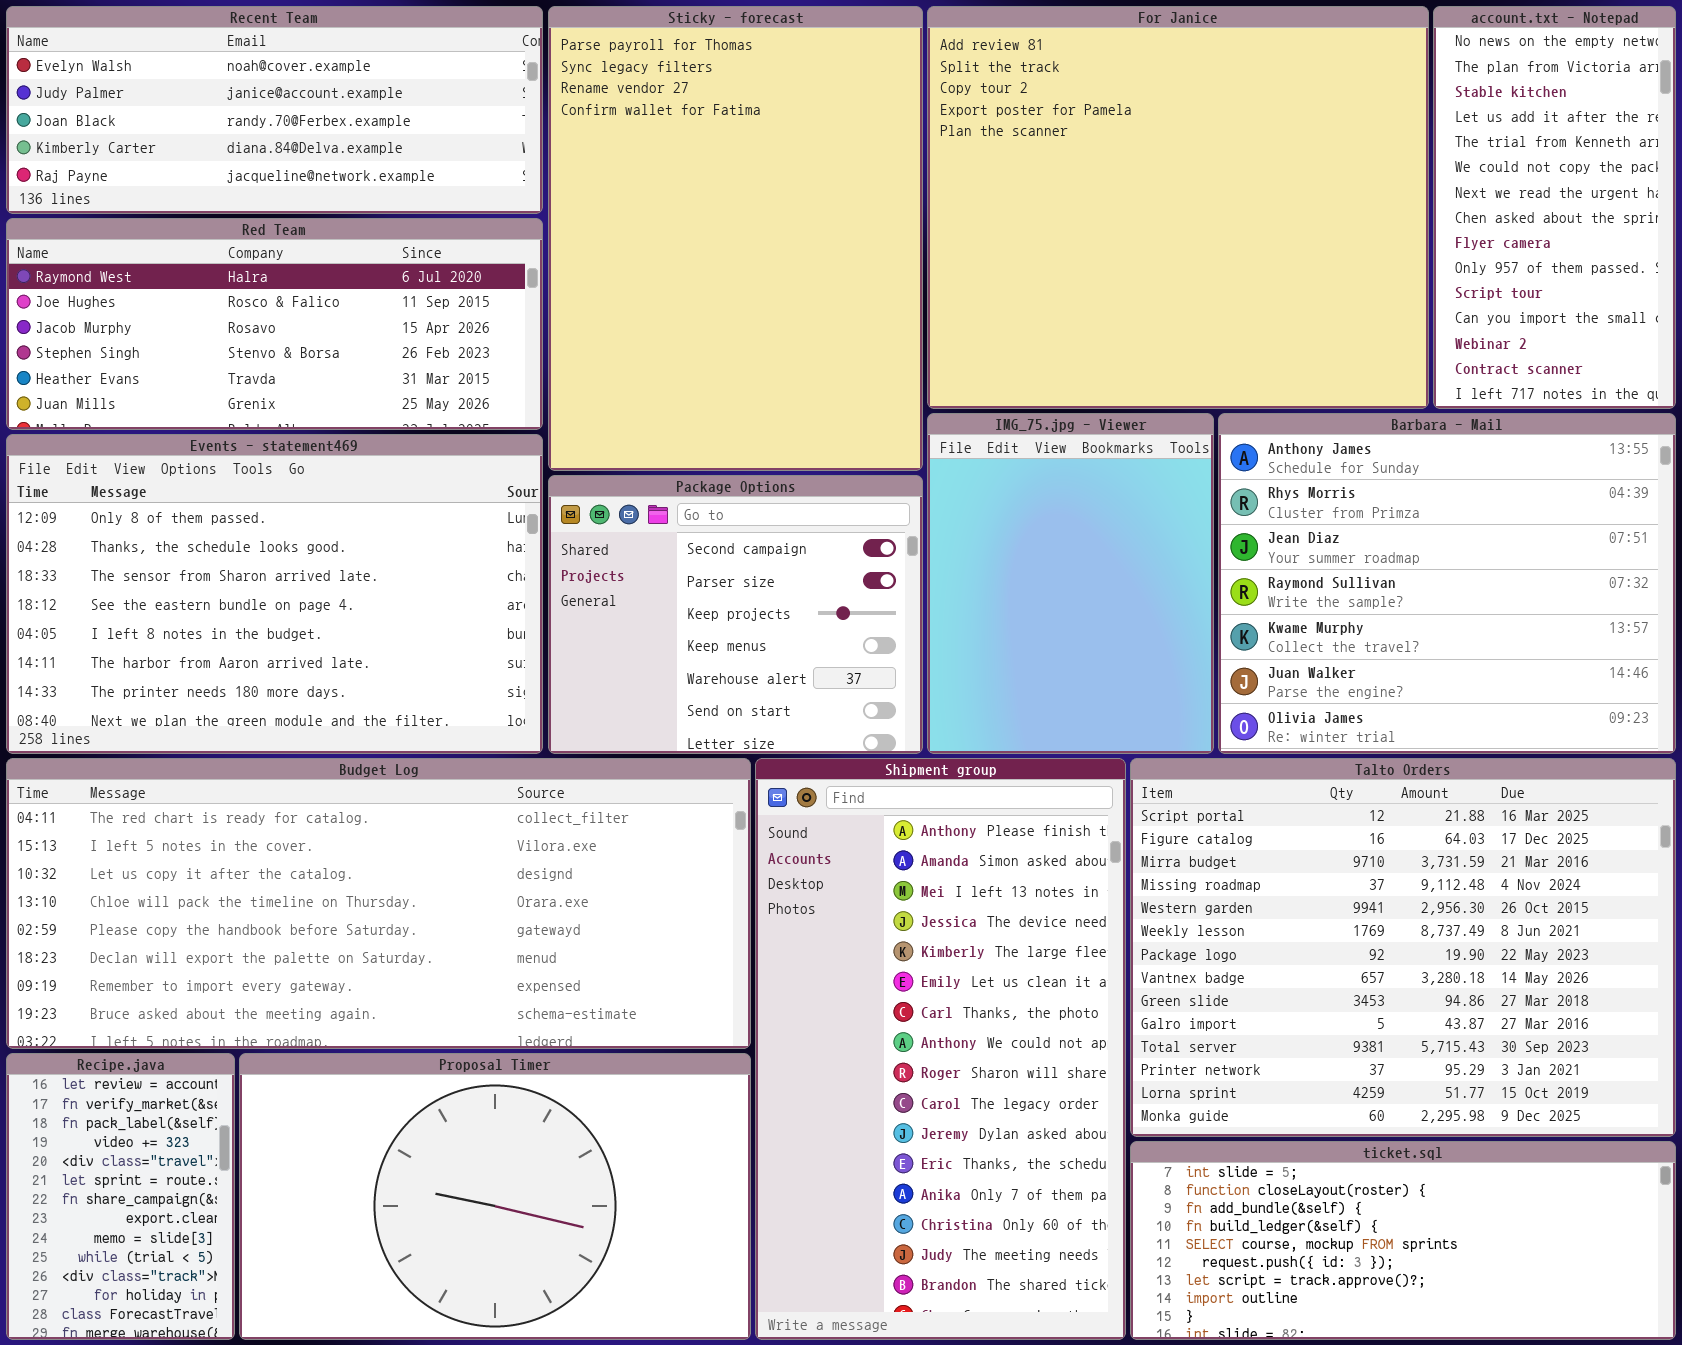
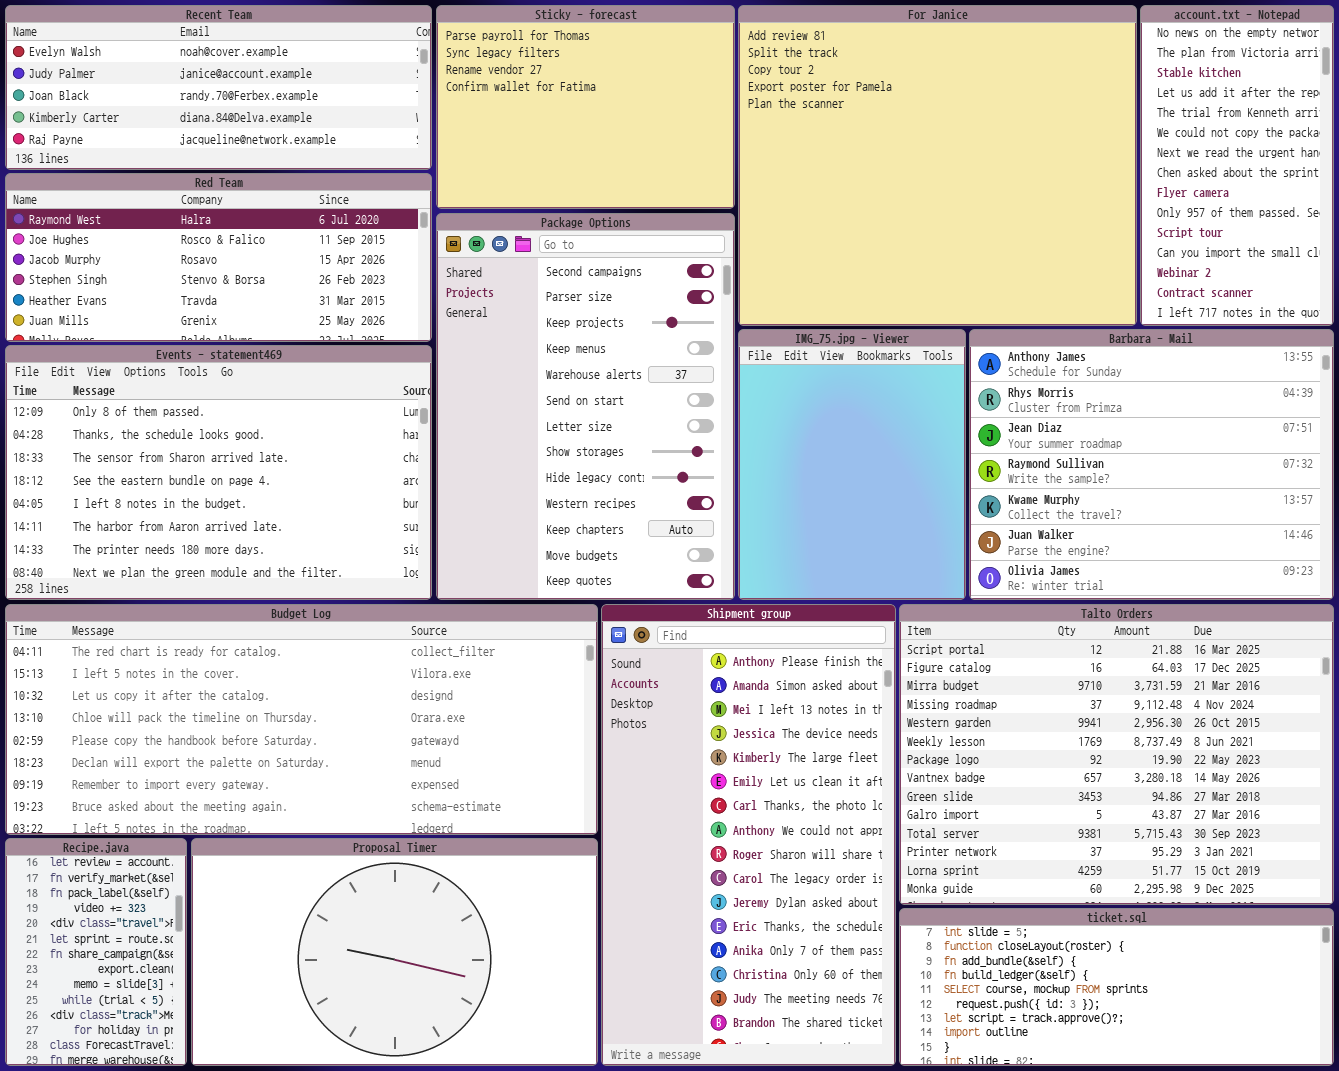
Sticky - forecast: [548,6,923,471] -> [436,5,735,209], resized
Package Options: [548,475,923,754] -> [436,213,735,600], resized

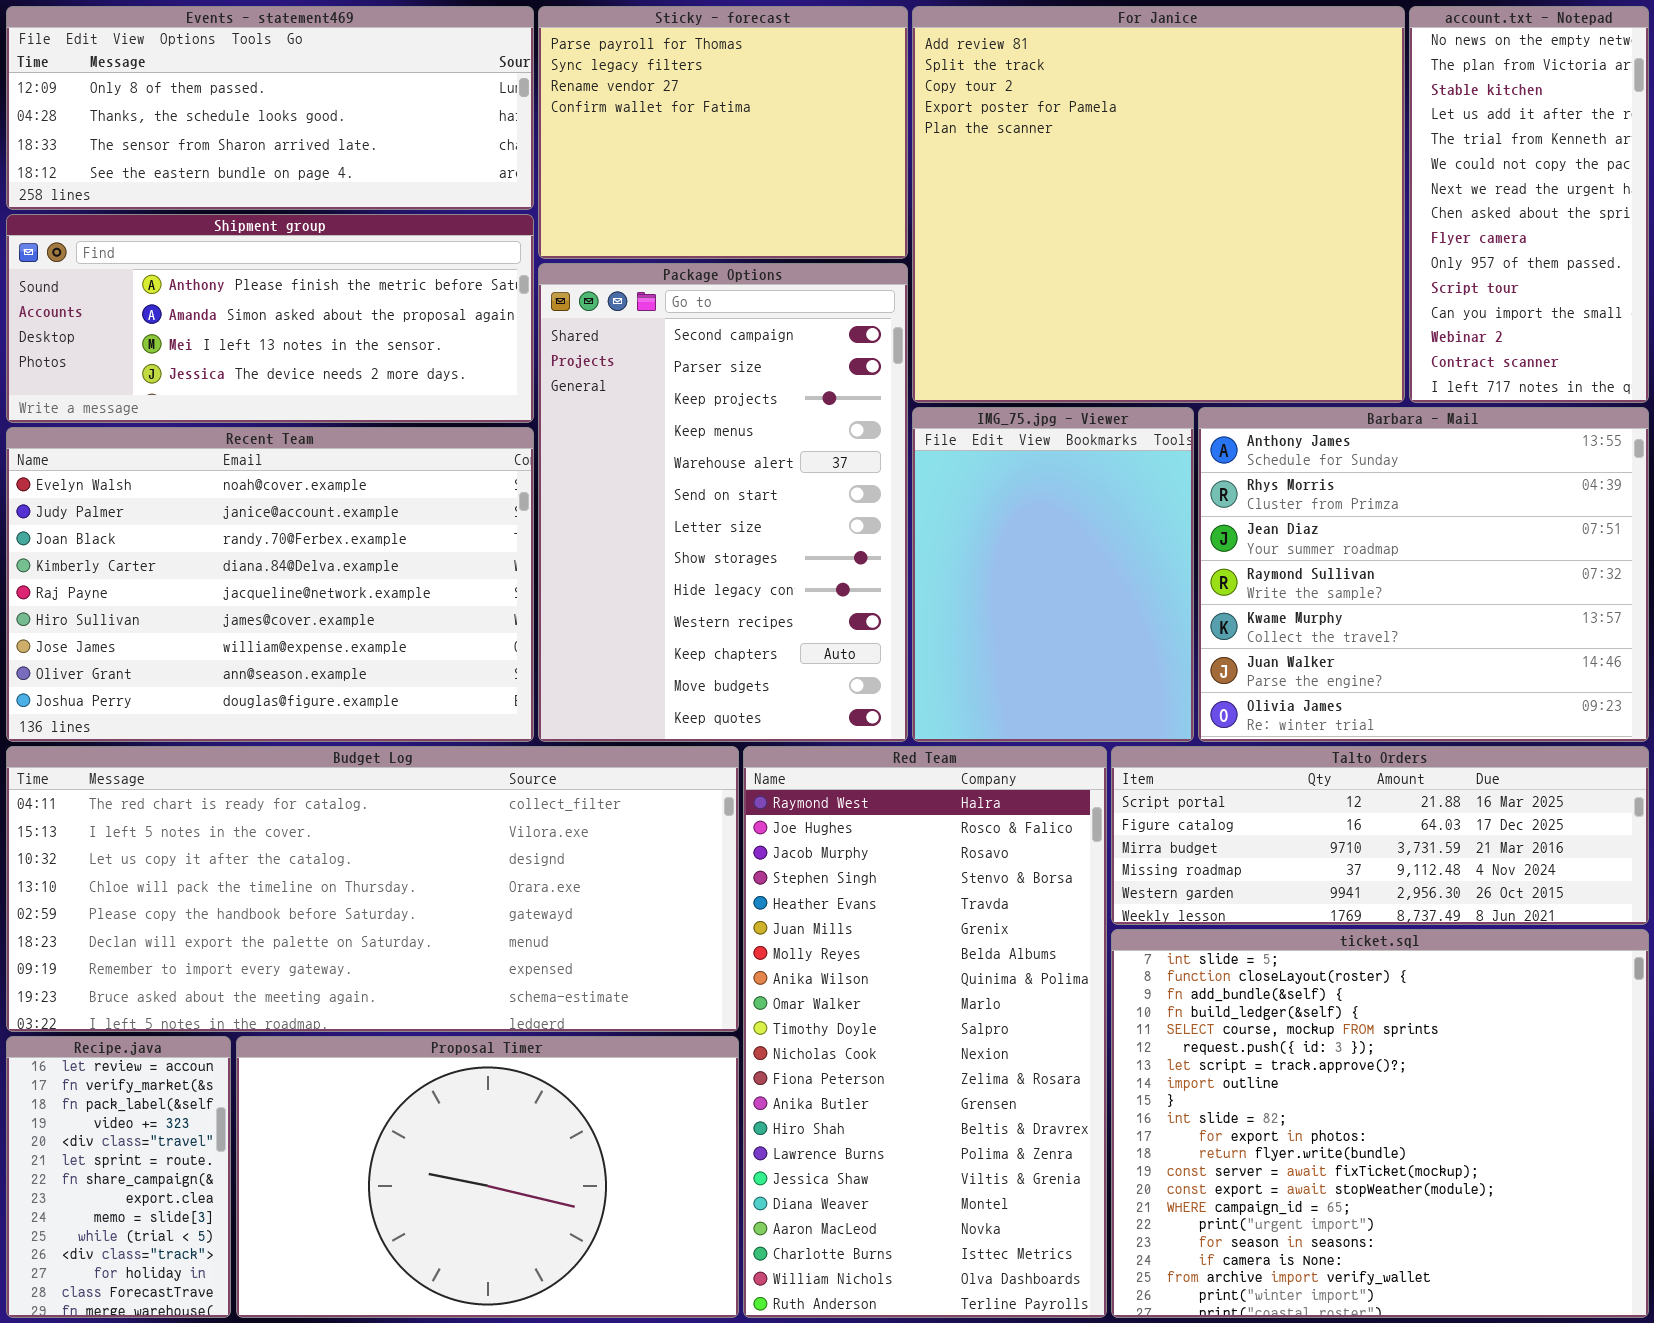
Recent Team: [5,5,432,170] -> [6,427,534,742], moved, resized
Red Team: [5,173,432,342] -> [743,746,1107,1318], moved, resized
Events - statement469: [5,345,432,600] -> [6,6,534,210], moved, resized
Shipment group: [601,604,896,1066] -> [6,214,534,423], moved, resized
Talto Orders: [899,604,1334,905] -> [1111,746,1649,925], resized
ticket.sql: [899,908,1334,1066] -> [1111,929,1649,1318], resized

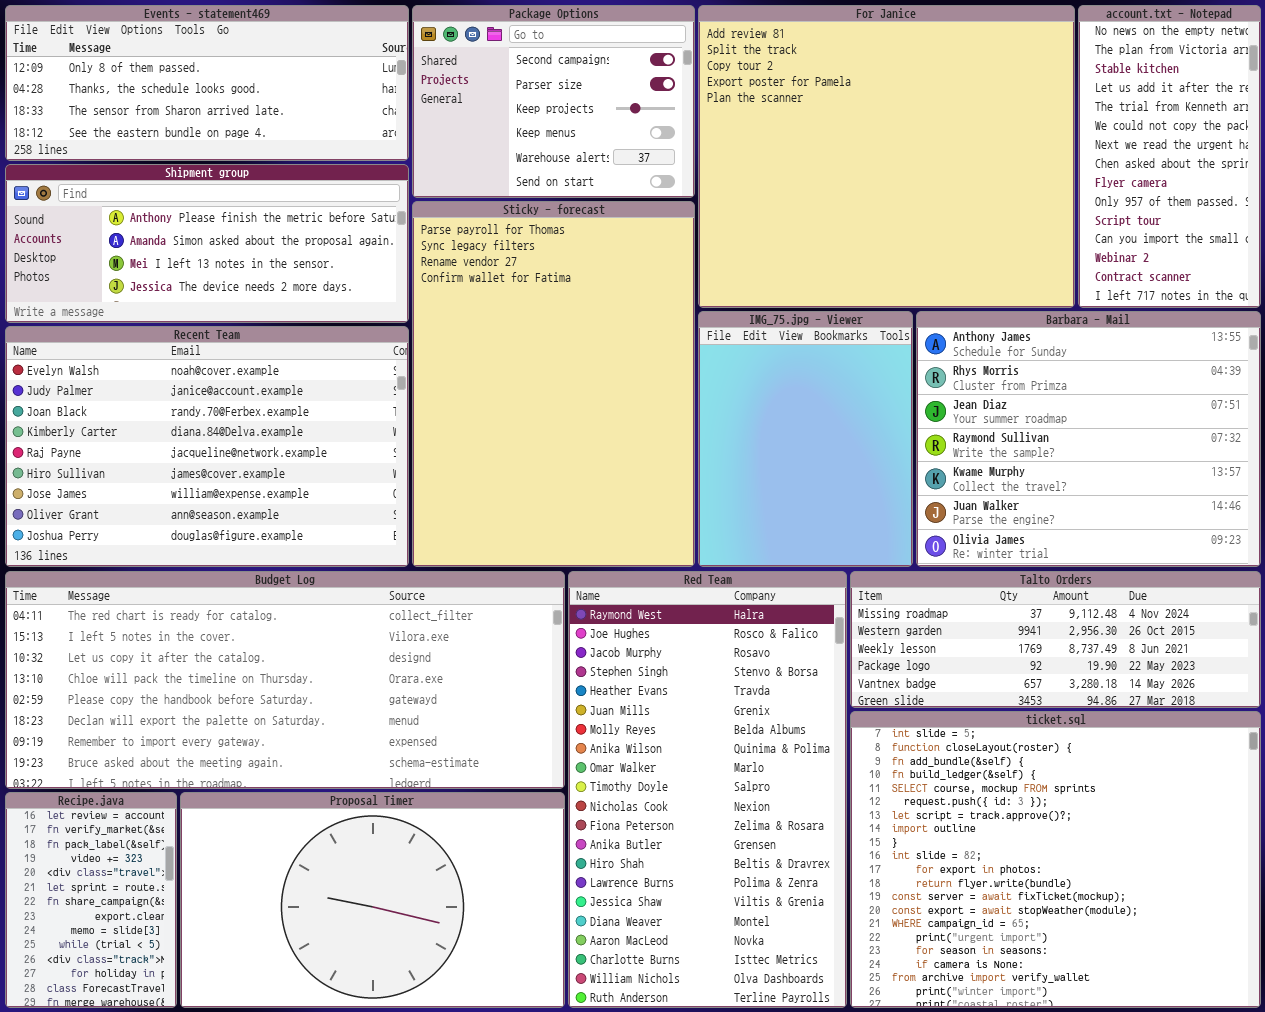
Sticky - forecast: [538,6,908,259] -> [412,201,695,567], moved, resized
Package Options: [538,263,908,742] -> [412,5,695,198], moved, resized
Talto Orders: [1111,746,1649,925] -> [850,571,1261,708], scrolled down 3 rows

